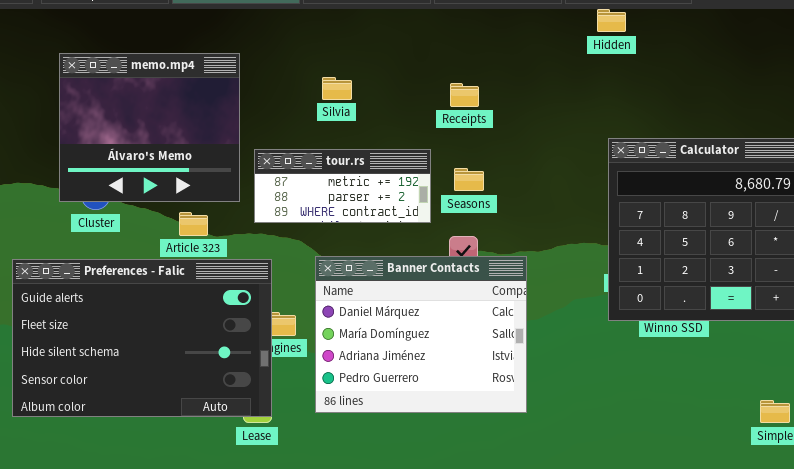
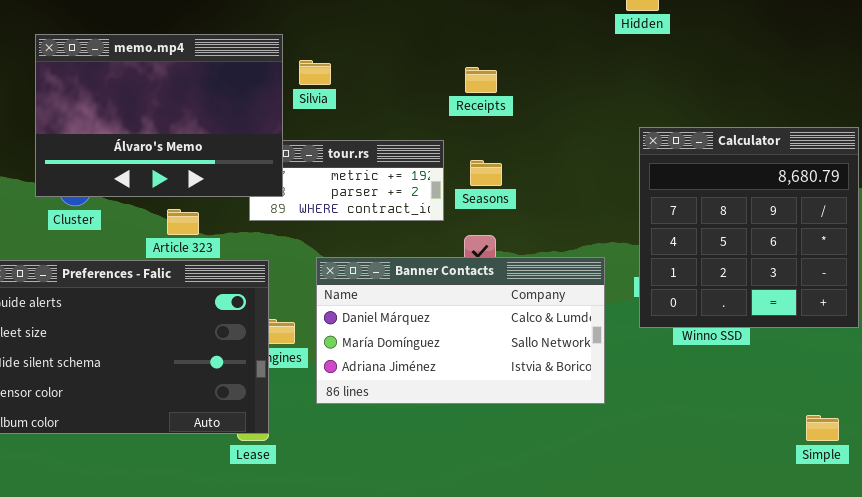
memo.mp4: [59,53,240,202] -> [35,34,283,197], resized
Silvia: [322,77,352,100] -> [299,60,331,85], moved
Banner Contacts: [315,256,527,413] -> [316,257,605,404], resized

